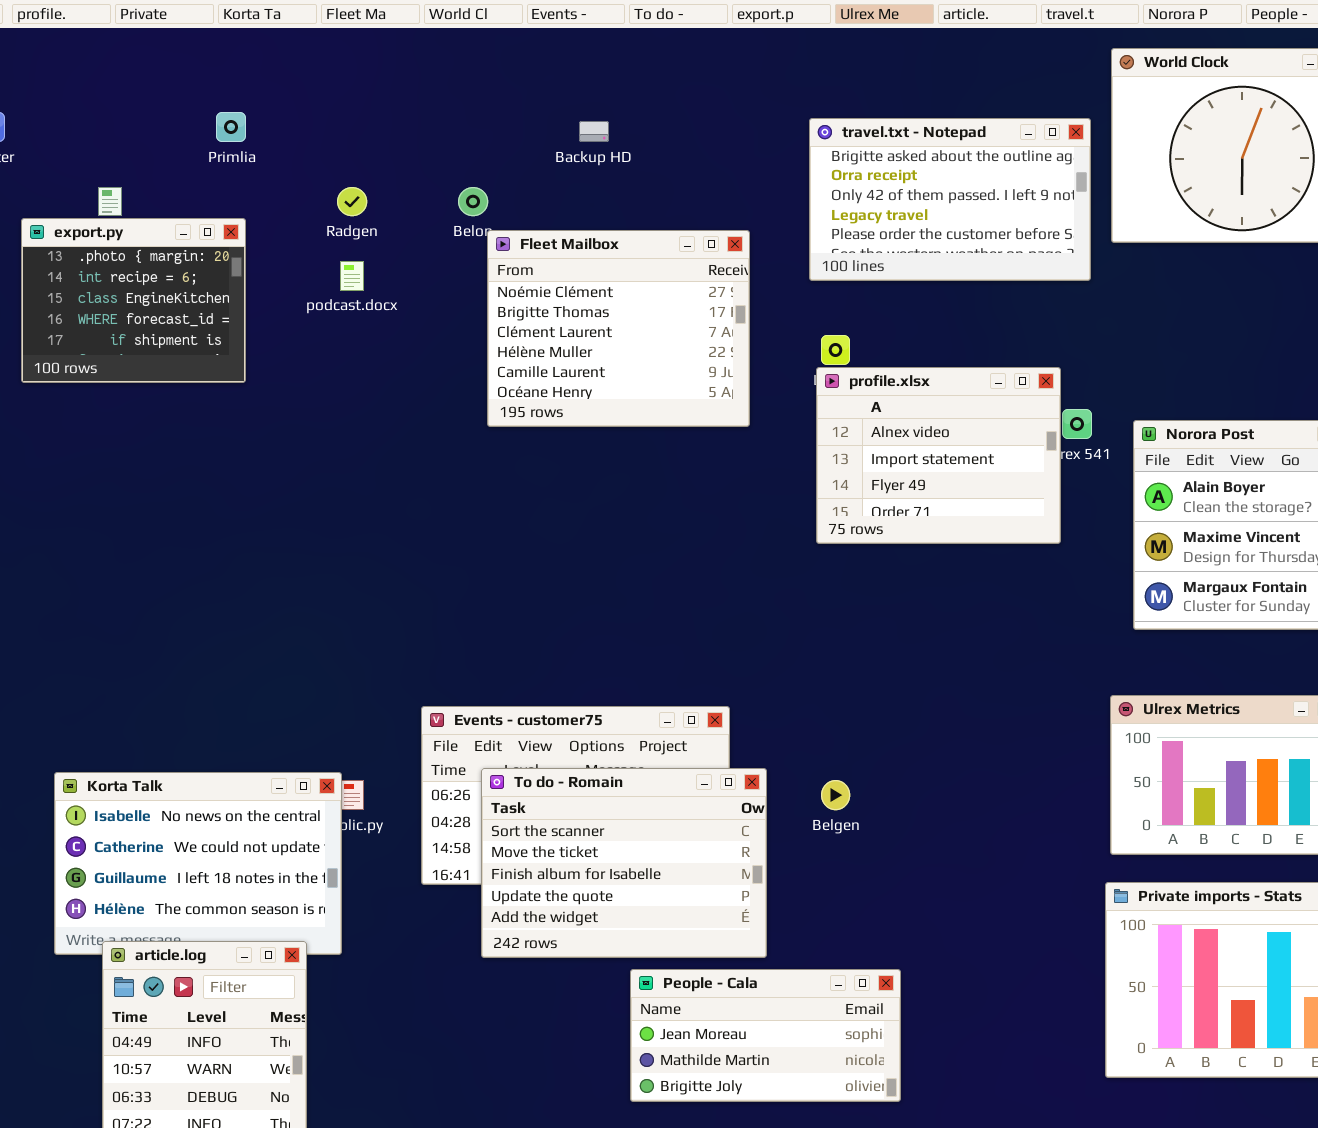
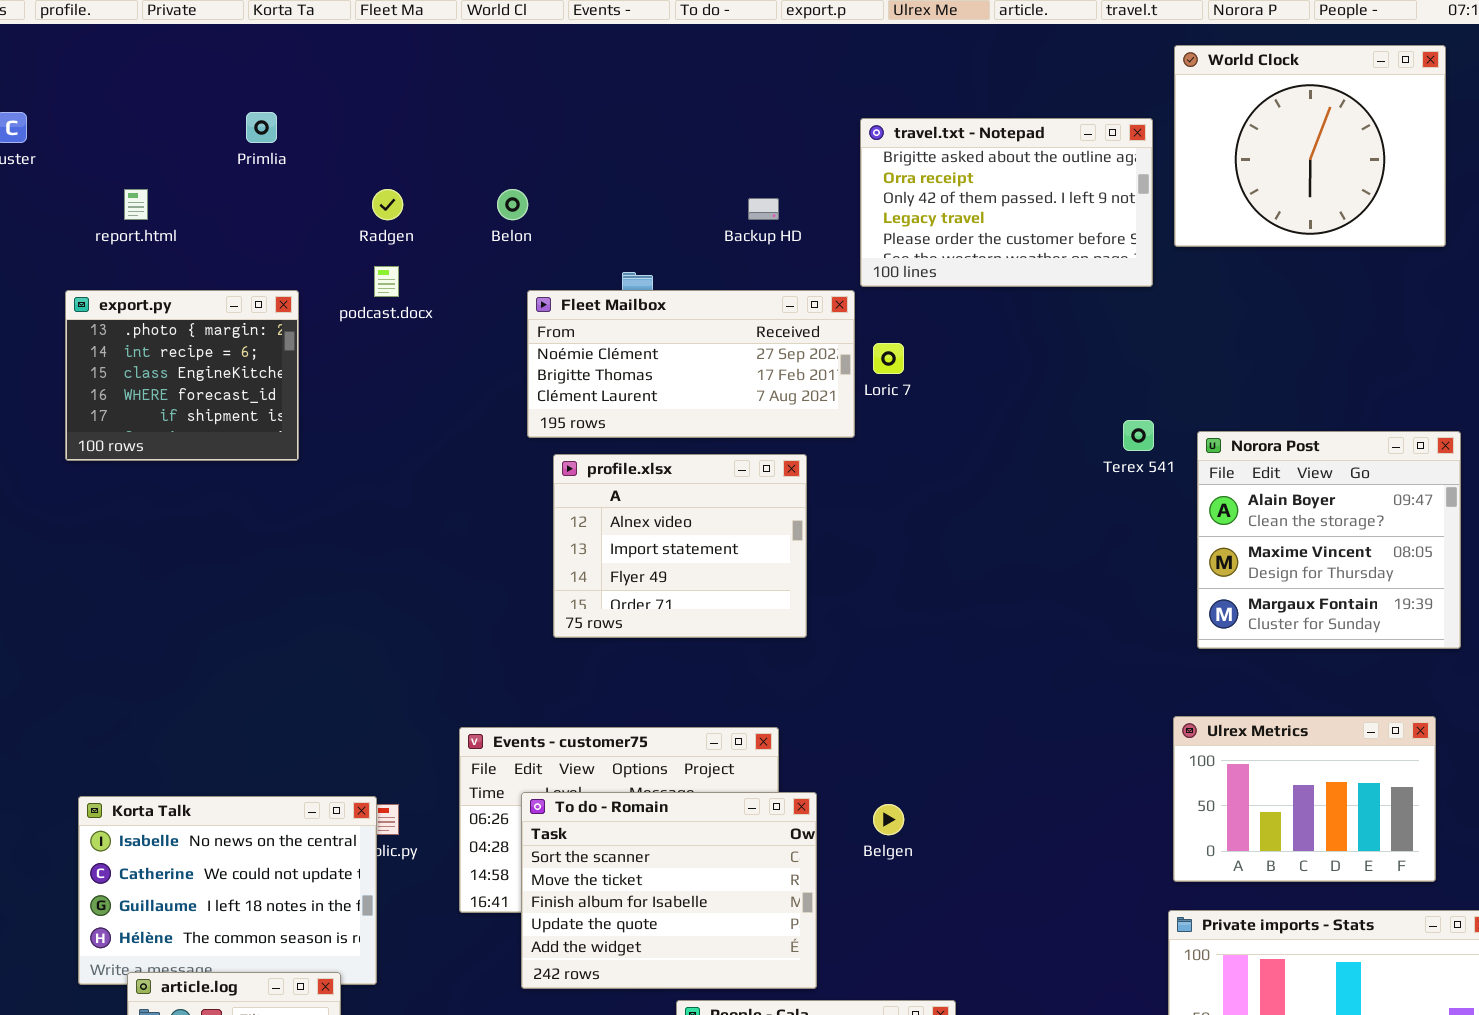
Backup HD: [579,121,609,142] -> [748,198,779,220], moved
export.py: [21,218,246,383] -> [65,290,299,461], moved
Fleet Mailbox: [487,230,750,427] -> [527,290,855,438], resized
profile.xlsx: [816,367,1061,544] -> [553,454,807,638], moved

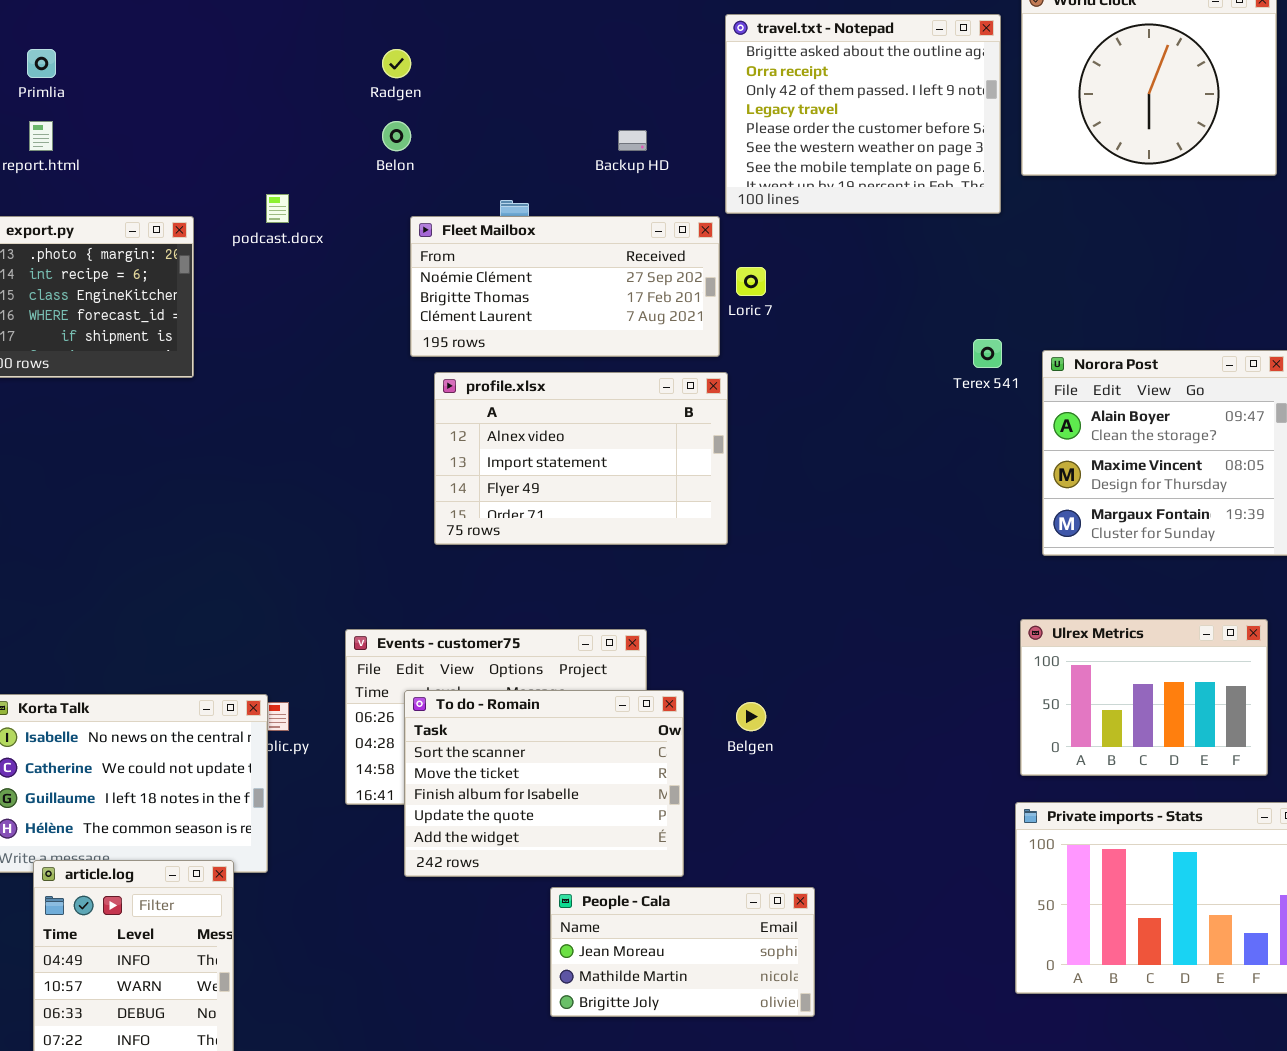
Primlia: [246,112,277,143] -> [27,49,56,78], moved
travel.txt - Notepad: [860,118,1153,287] -> [725,14,1001,214], resized
Radgen: [372,189,403,220] -> [382,49,411,78], moved
profile.xlsx: [553,454,807,638] -> [434,372,728,545], resized

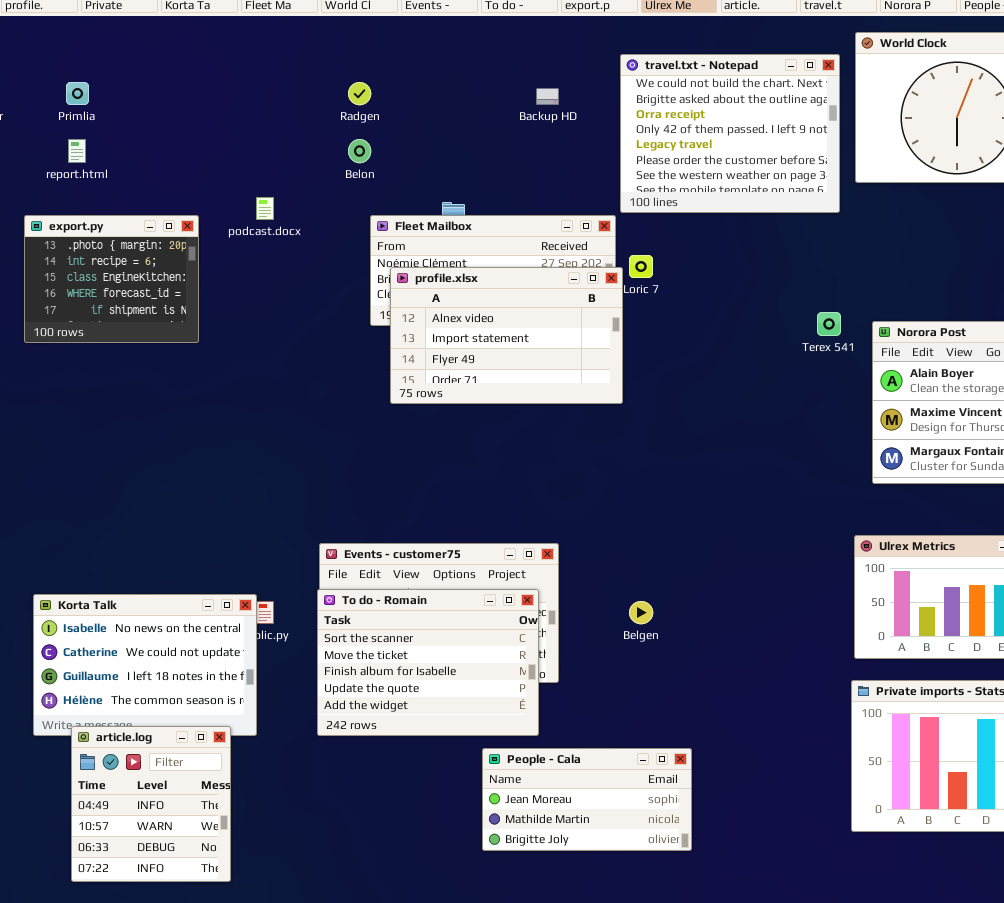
travel.txt - Notepad: [725,14,1001,214] -> [620,54,840,213], scrolled up 1 row
Backup HD: [618,130,647,151] -> [536,88,559,105], moved
profile.xlsx: [434,372,728,545] -> [390,267,623,404], moved
To do - Romain: [404,690,684,877] -> [317,589,539,736], moved

